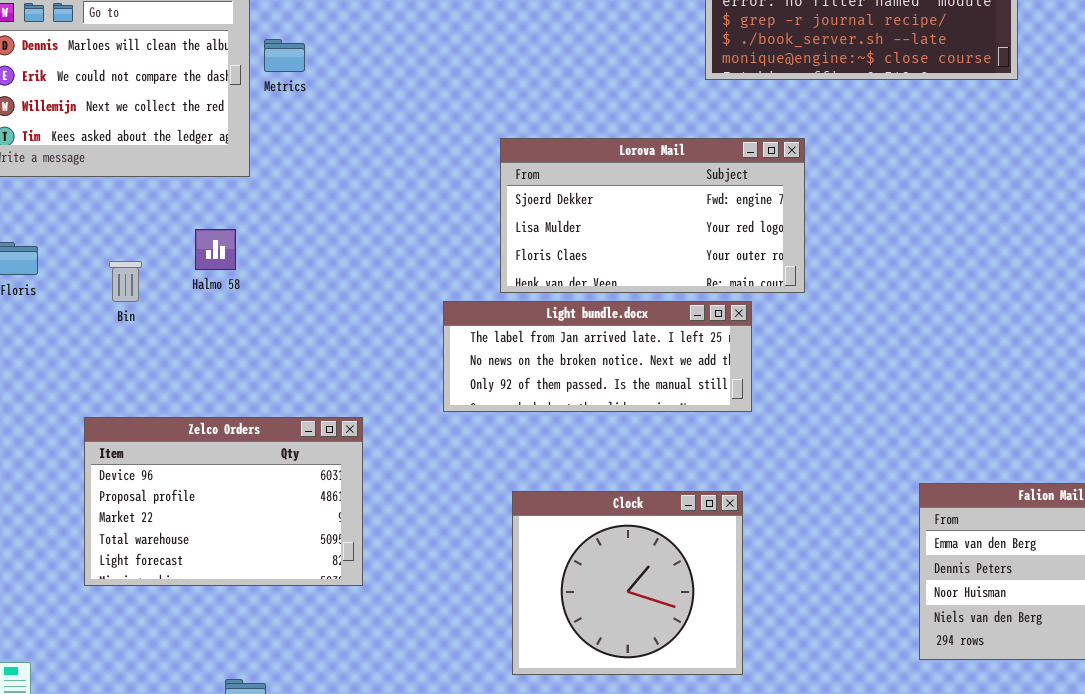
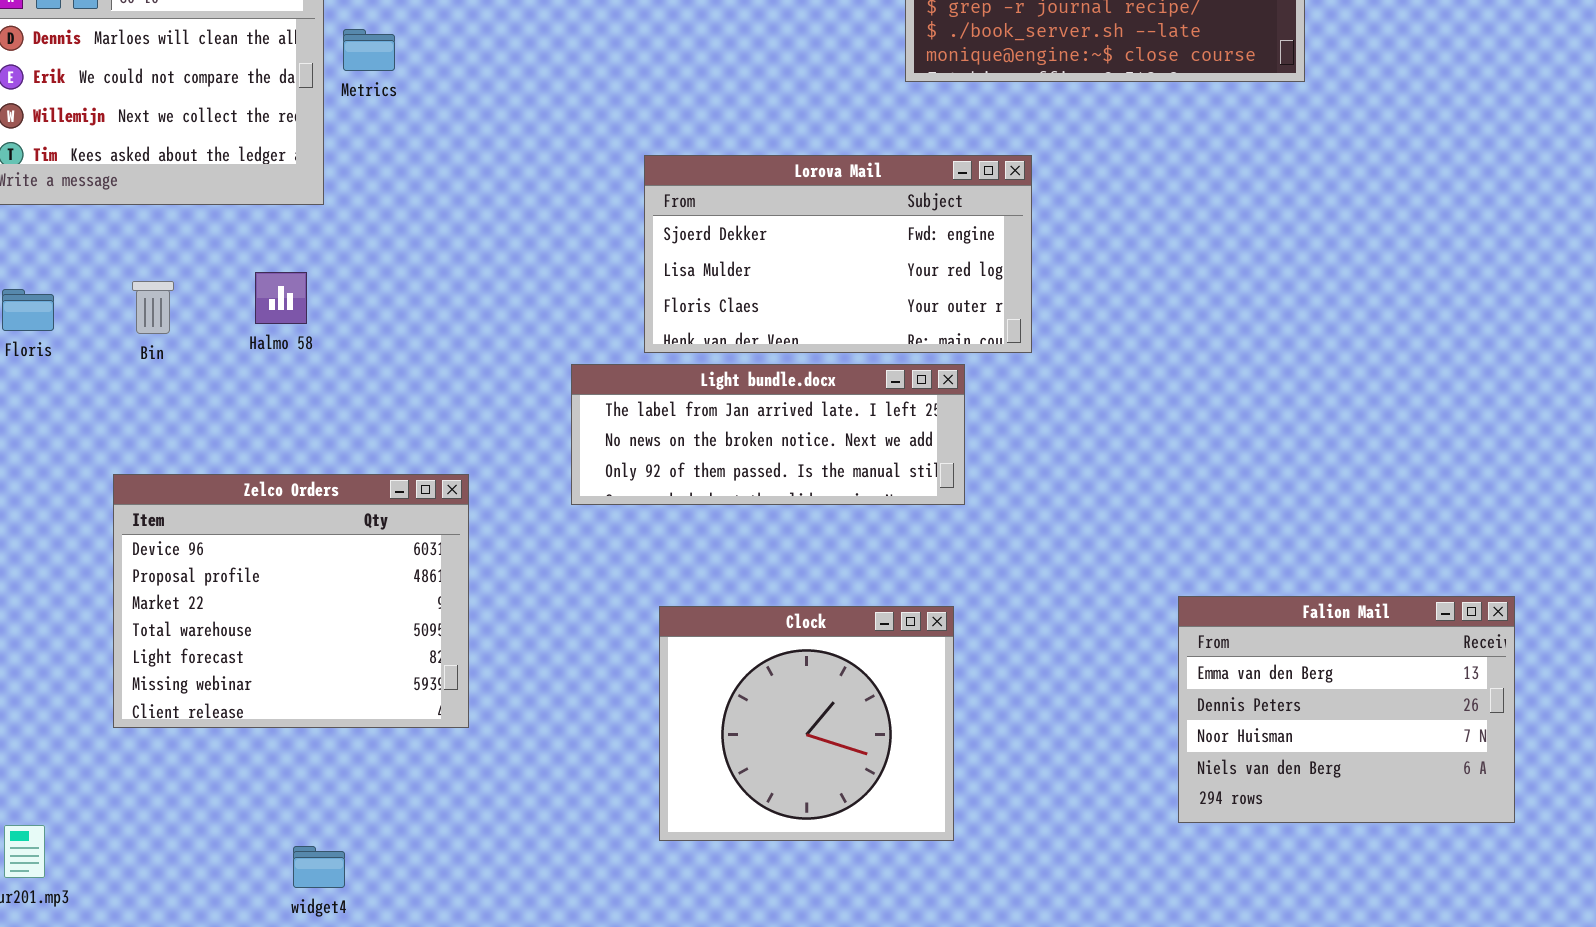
Bin: [109,261,142,302] -> [132,281,174,334], moved
Zelco Orders: [84,417,363,586] -> [113,474,469,728], resized

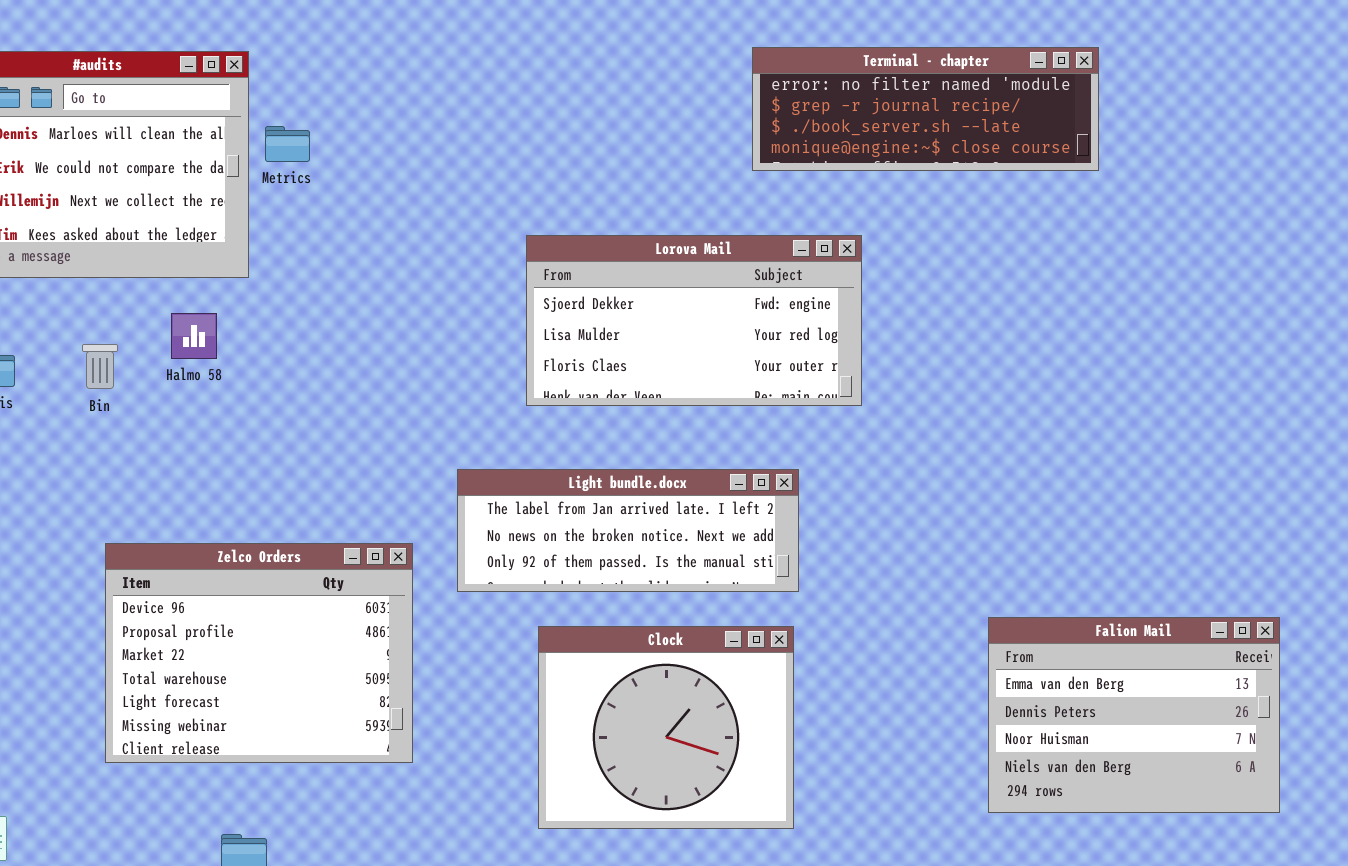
Halmo 58: [255,272,307,324] -> [171,313,217,359], moved
Light bundle.docx: [571,364,965,505] -> [457,469,799,592], moved
Zelco Orders: [113,474,469,728] -> [105,543,413,763], moved

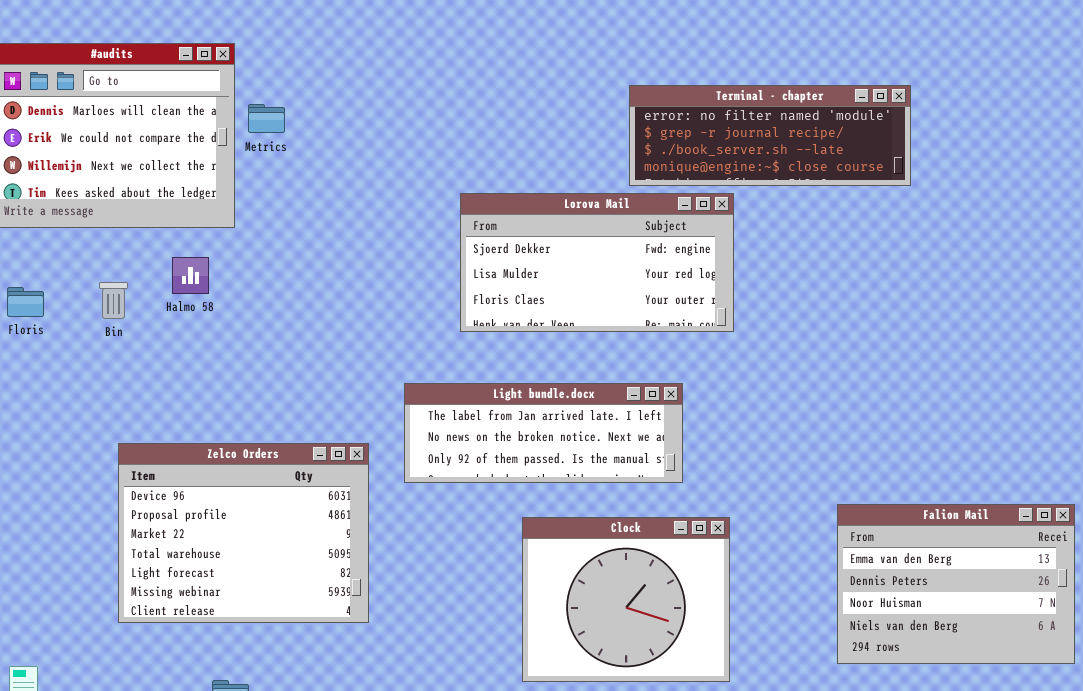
Terminal - chapter: [752,47,1099,171] -> [629,85,911,186], moved
Clock: [538,626,794,829] -> [522,517,730,682], moved

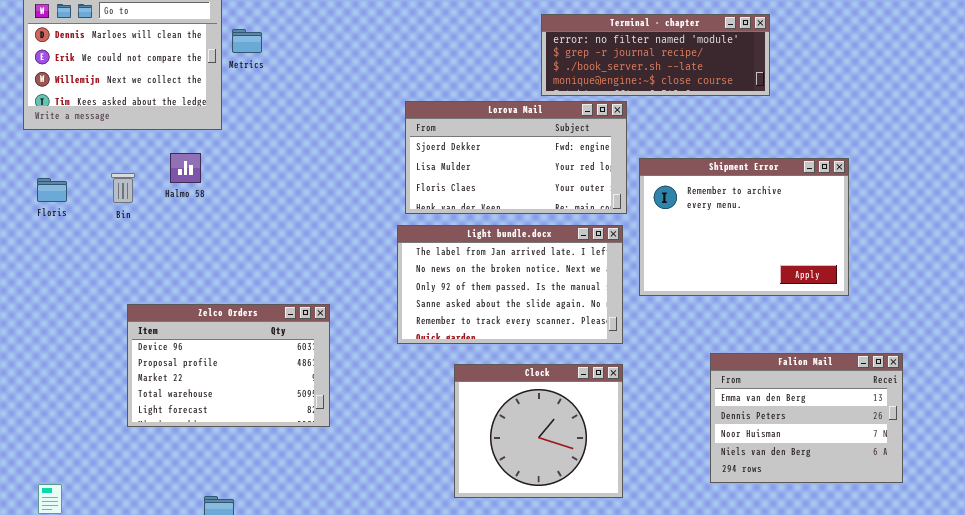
Shipment Error: none -> [639,158,849,296], opened
Light bundle.docx: [404,383,683,483] -> [397,225,623,344], moved, resized
Zelco Orders: [118,443,369,623] -> [127,304,330,427], resized

